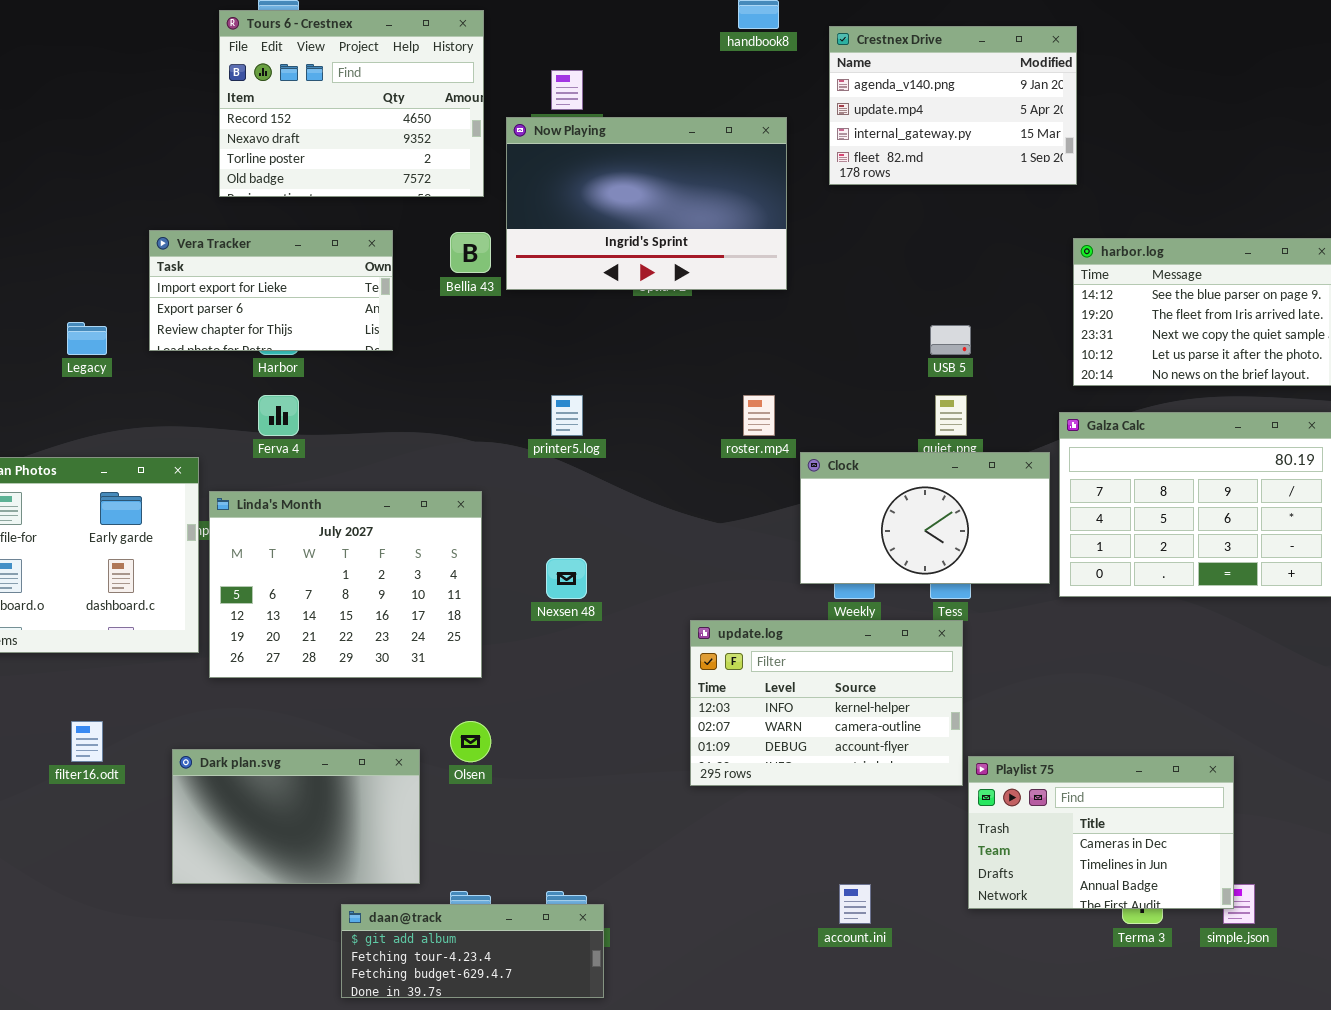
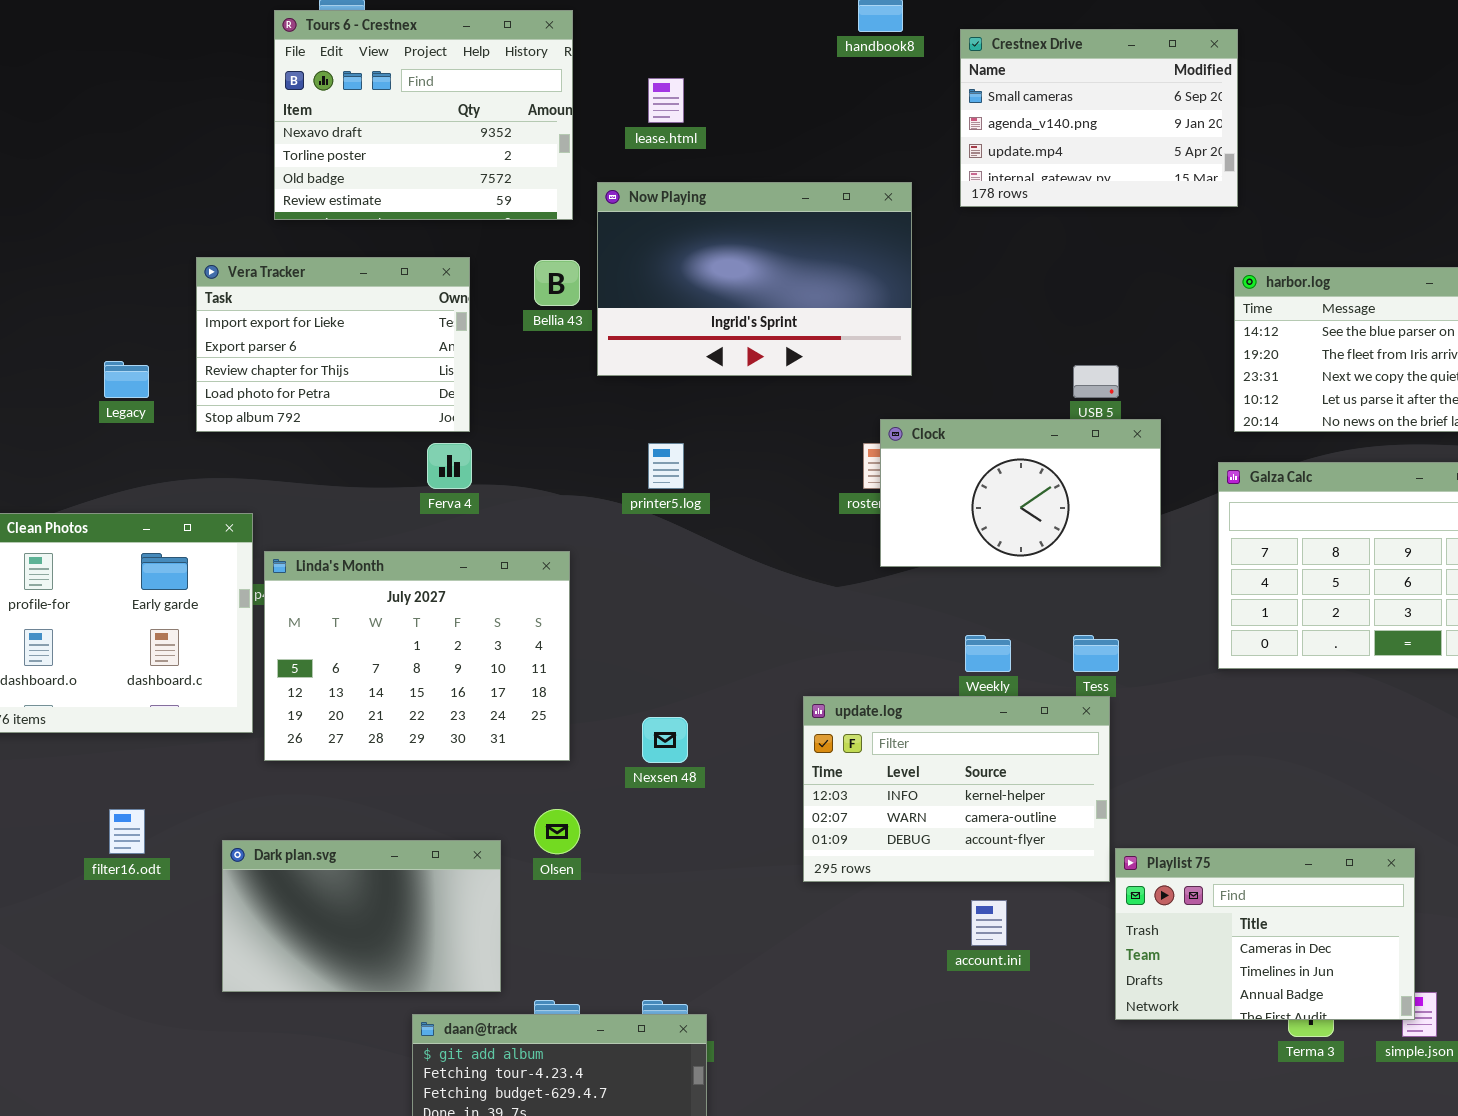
Tours 6 - Crestnex: [219,10,484,197] -> [274,10,573,220], scrolled down 1 row
Crestnex Drive: [829,26,1077,185] -> [960,29,1238,207], scrolled up 1 row
Now Playing: [506,117,787,290] -> [597,182,912,376], moved
Vera Tracker: [149,230,393,351] -> [196,257,470,432], resized
Ferva 4: [258,395,299,436] -> [427,443,472,489], moved
Clock: [800,452,1050,584] -> [880,419,1161,567], moved
Nexsen 48: [546,558,587,599] -> [642,717,688,763], moved
account.ini: [839,884,871,924] -> [971,900,1007,946], moved

